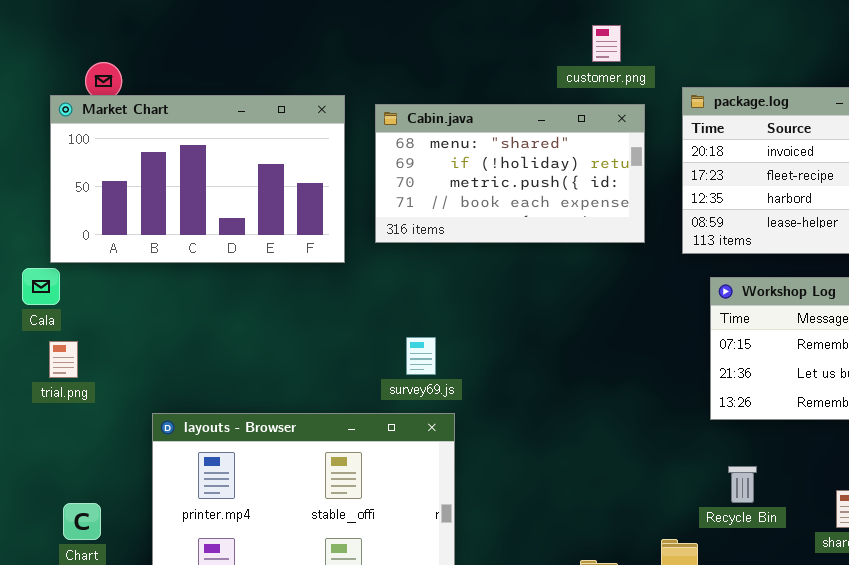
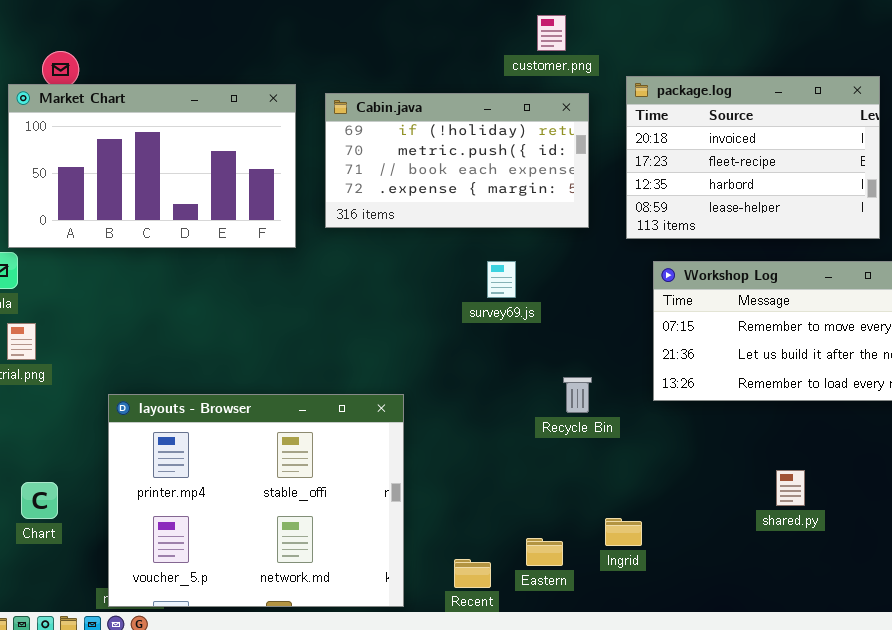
Cabin.java: [375,104,645,243] -> [325,93,589,228], scrolled down 1 row
survey69.js: [406,337,436,375] -> [487,261,516,298], moved
Recycle Bin: [728,466,757,503] -> [563,377,592,413], moved

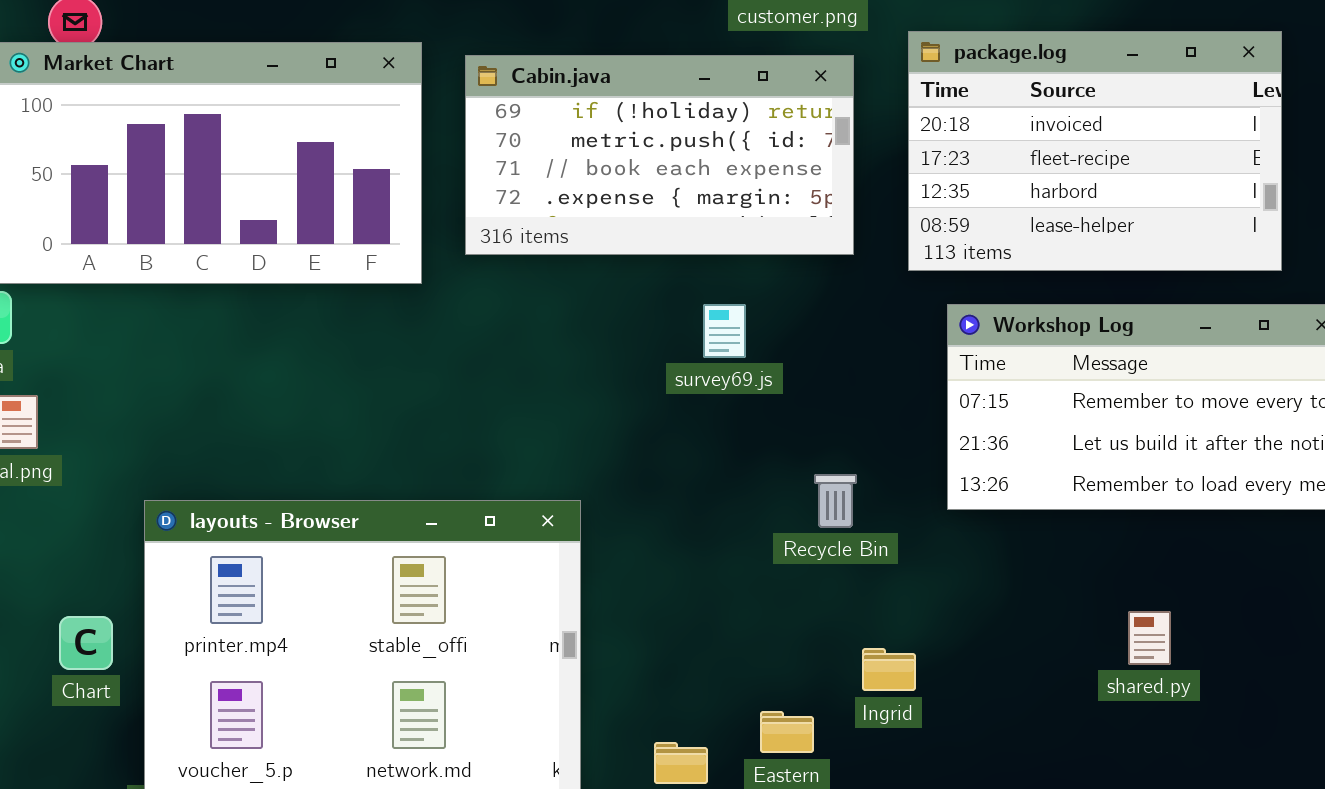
Chart: [21,482,58,519] -> [59,616,113,670], moved
Ingrid: [605,518,642,546] -> [862,648,916,691], moved

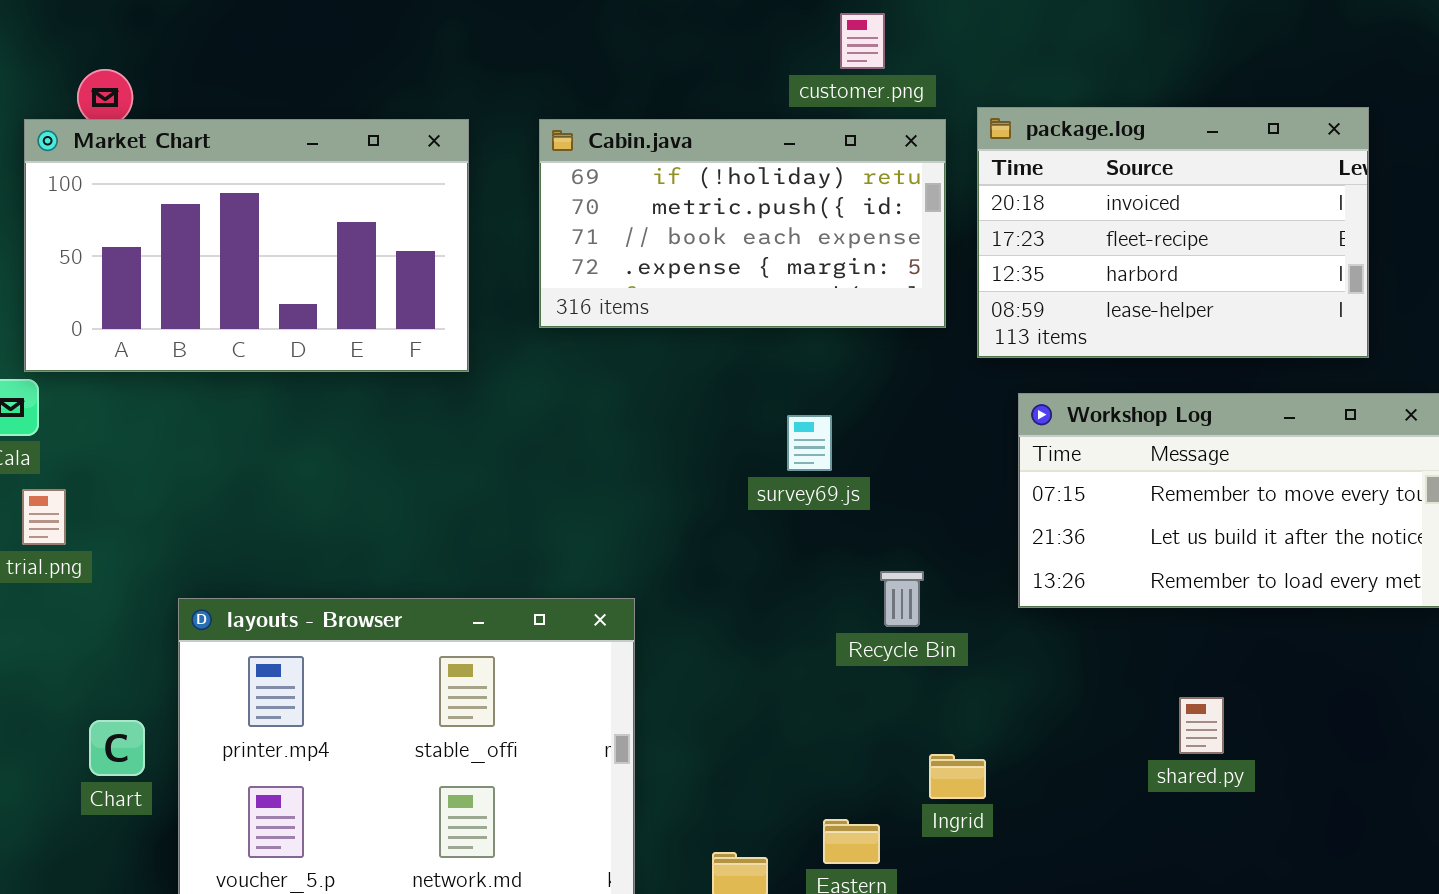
Cabin.java: [465,55,854,255] -> [539,119,946,328], moved
survey69.js: [703,304,746,358] -> [787,415,832,471], moved
shared.py: [1128,611,1171,665] -> [1179,697,1224,754], moved

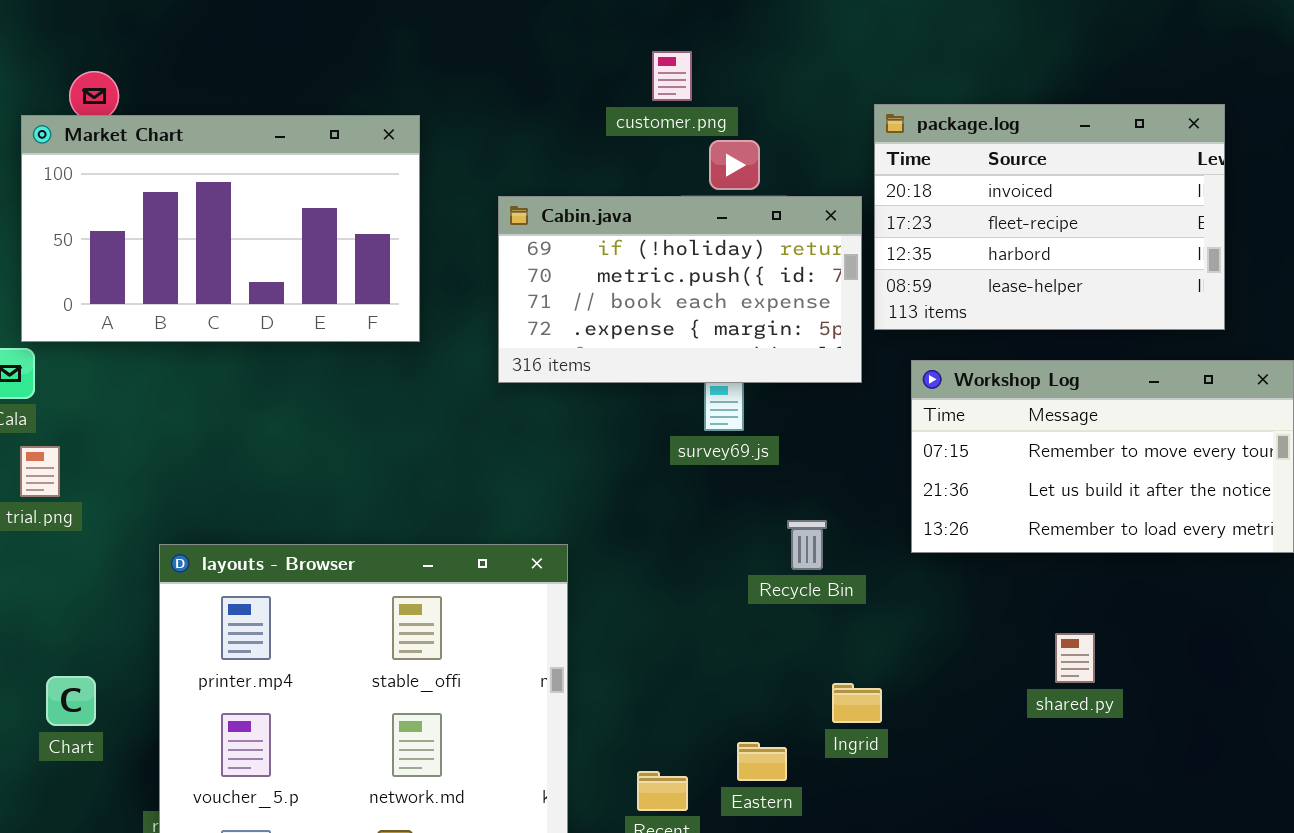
customer.png: [840,13,885,69] -> [652,51,692,101], moved
Cabin.java: [539,119,946,328] -> [498,196,862,383], moved
Chart: [89,720,145,776] -> [46,676,96,726], moved

